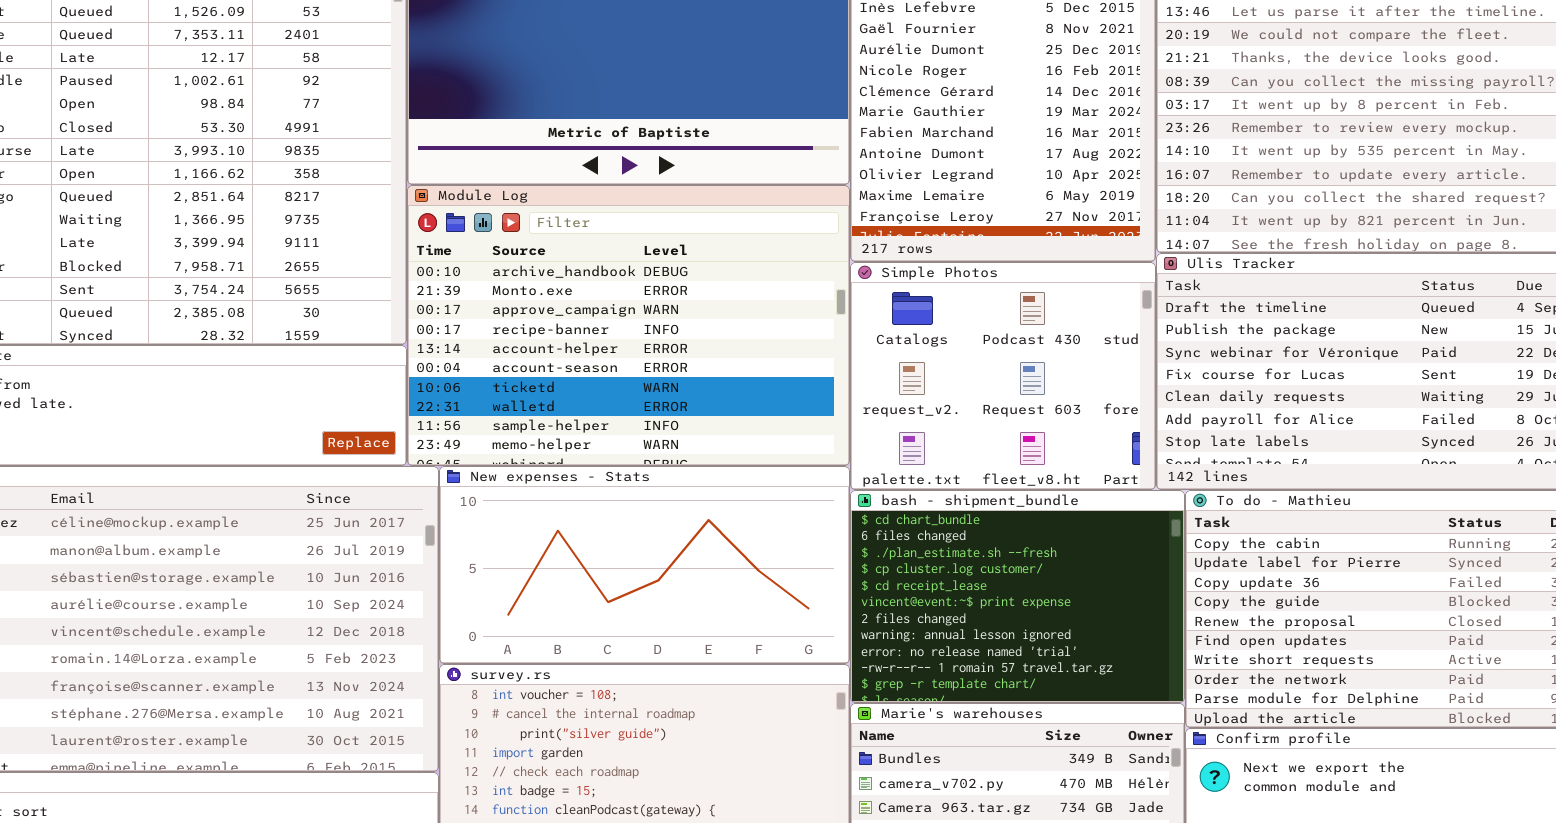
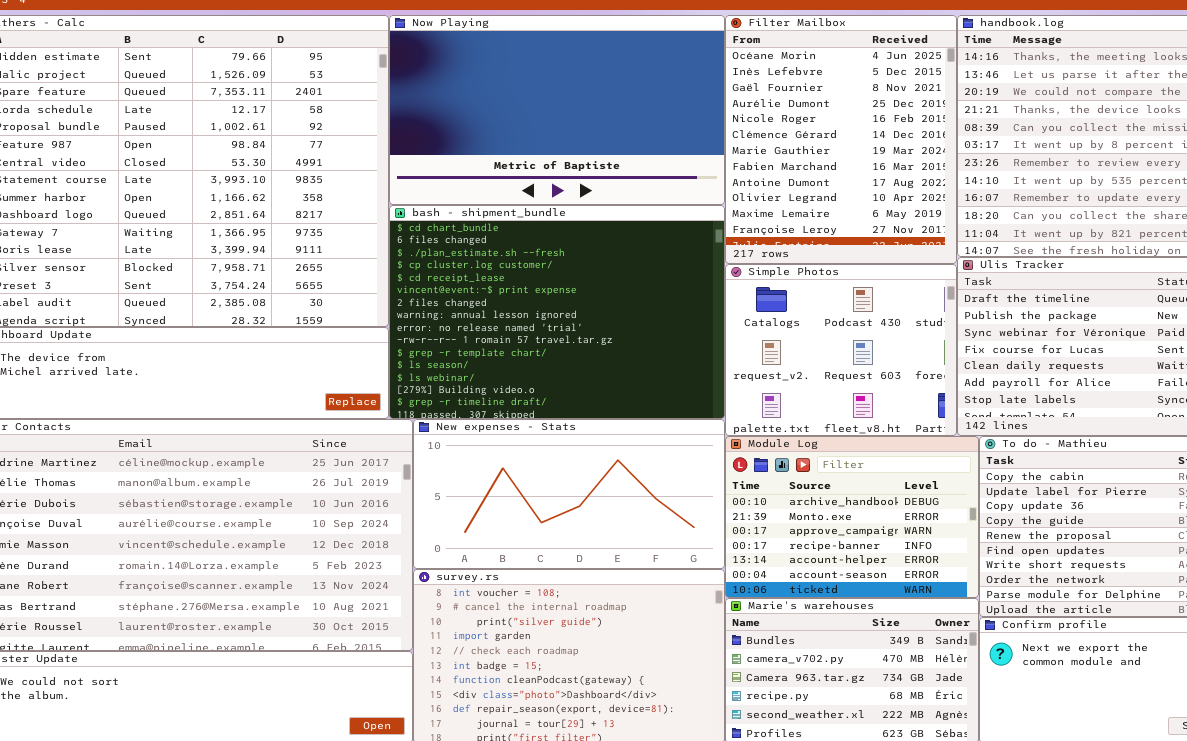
Module Log: [407,185,850,466] -> [725,436,979,598], moved, resized
bash - shipment_bundle: [850,490,1185,703] -> [389,205,725,419], moved, resized

